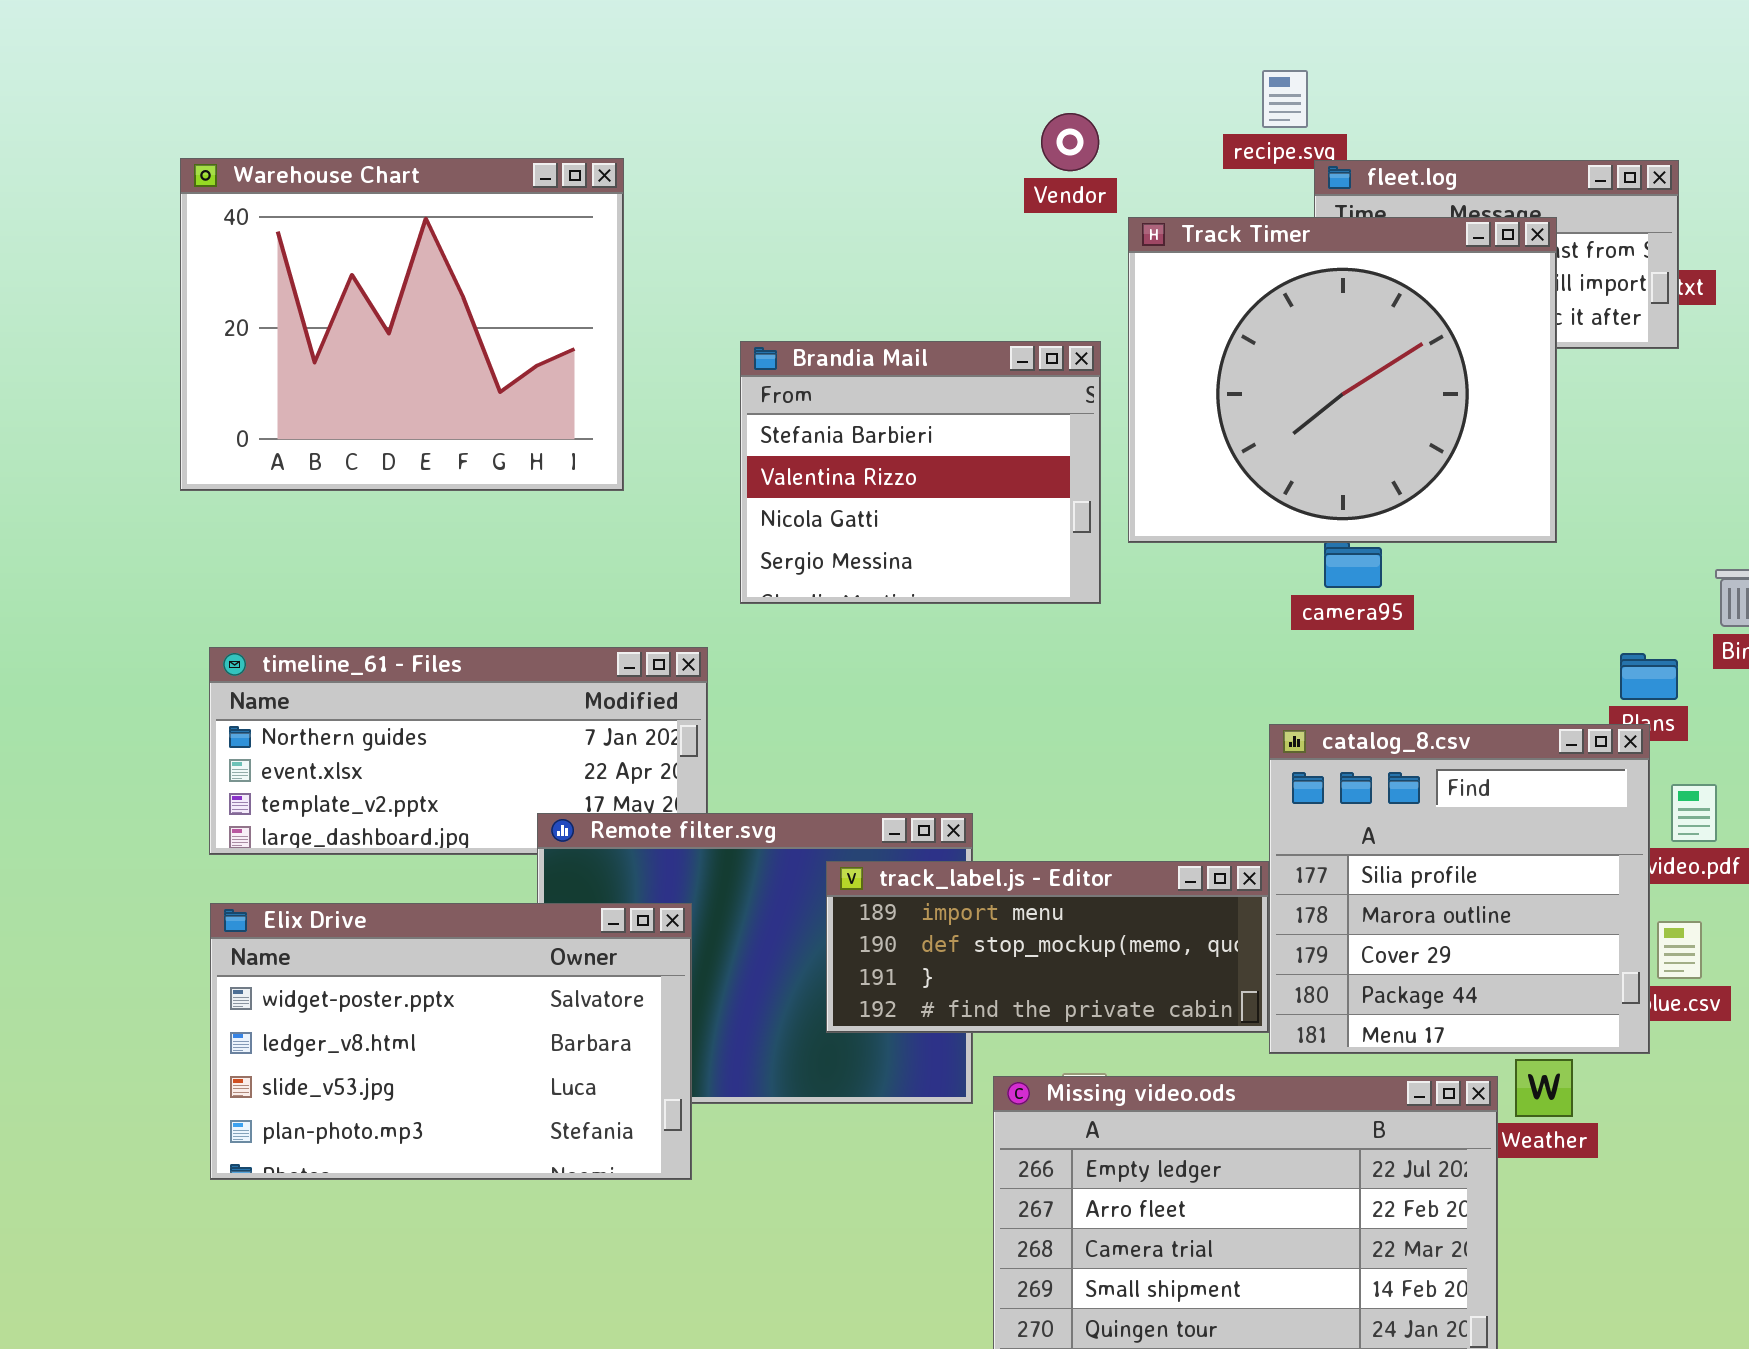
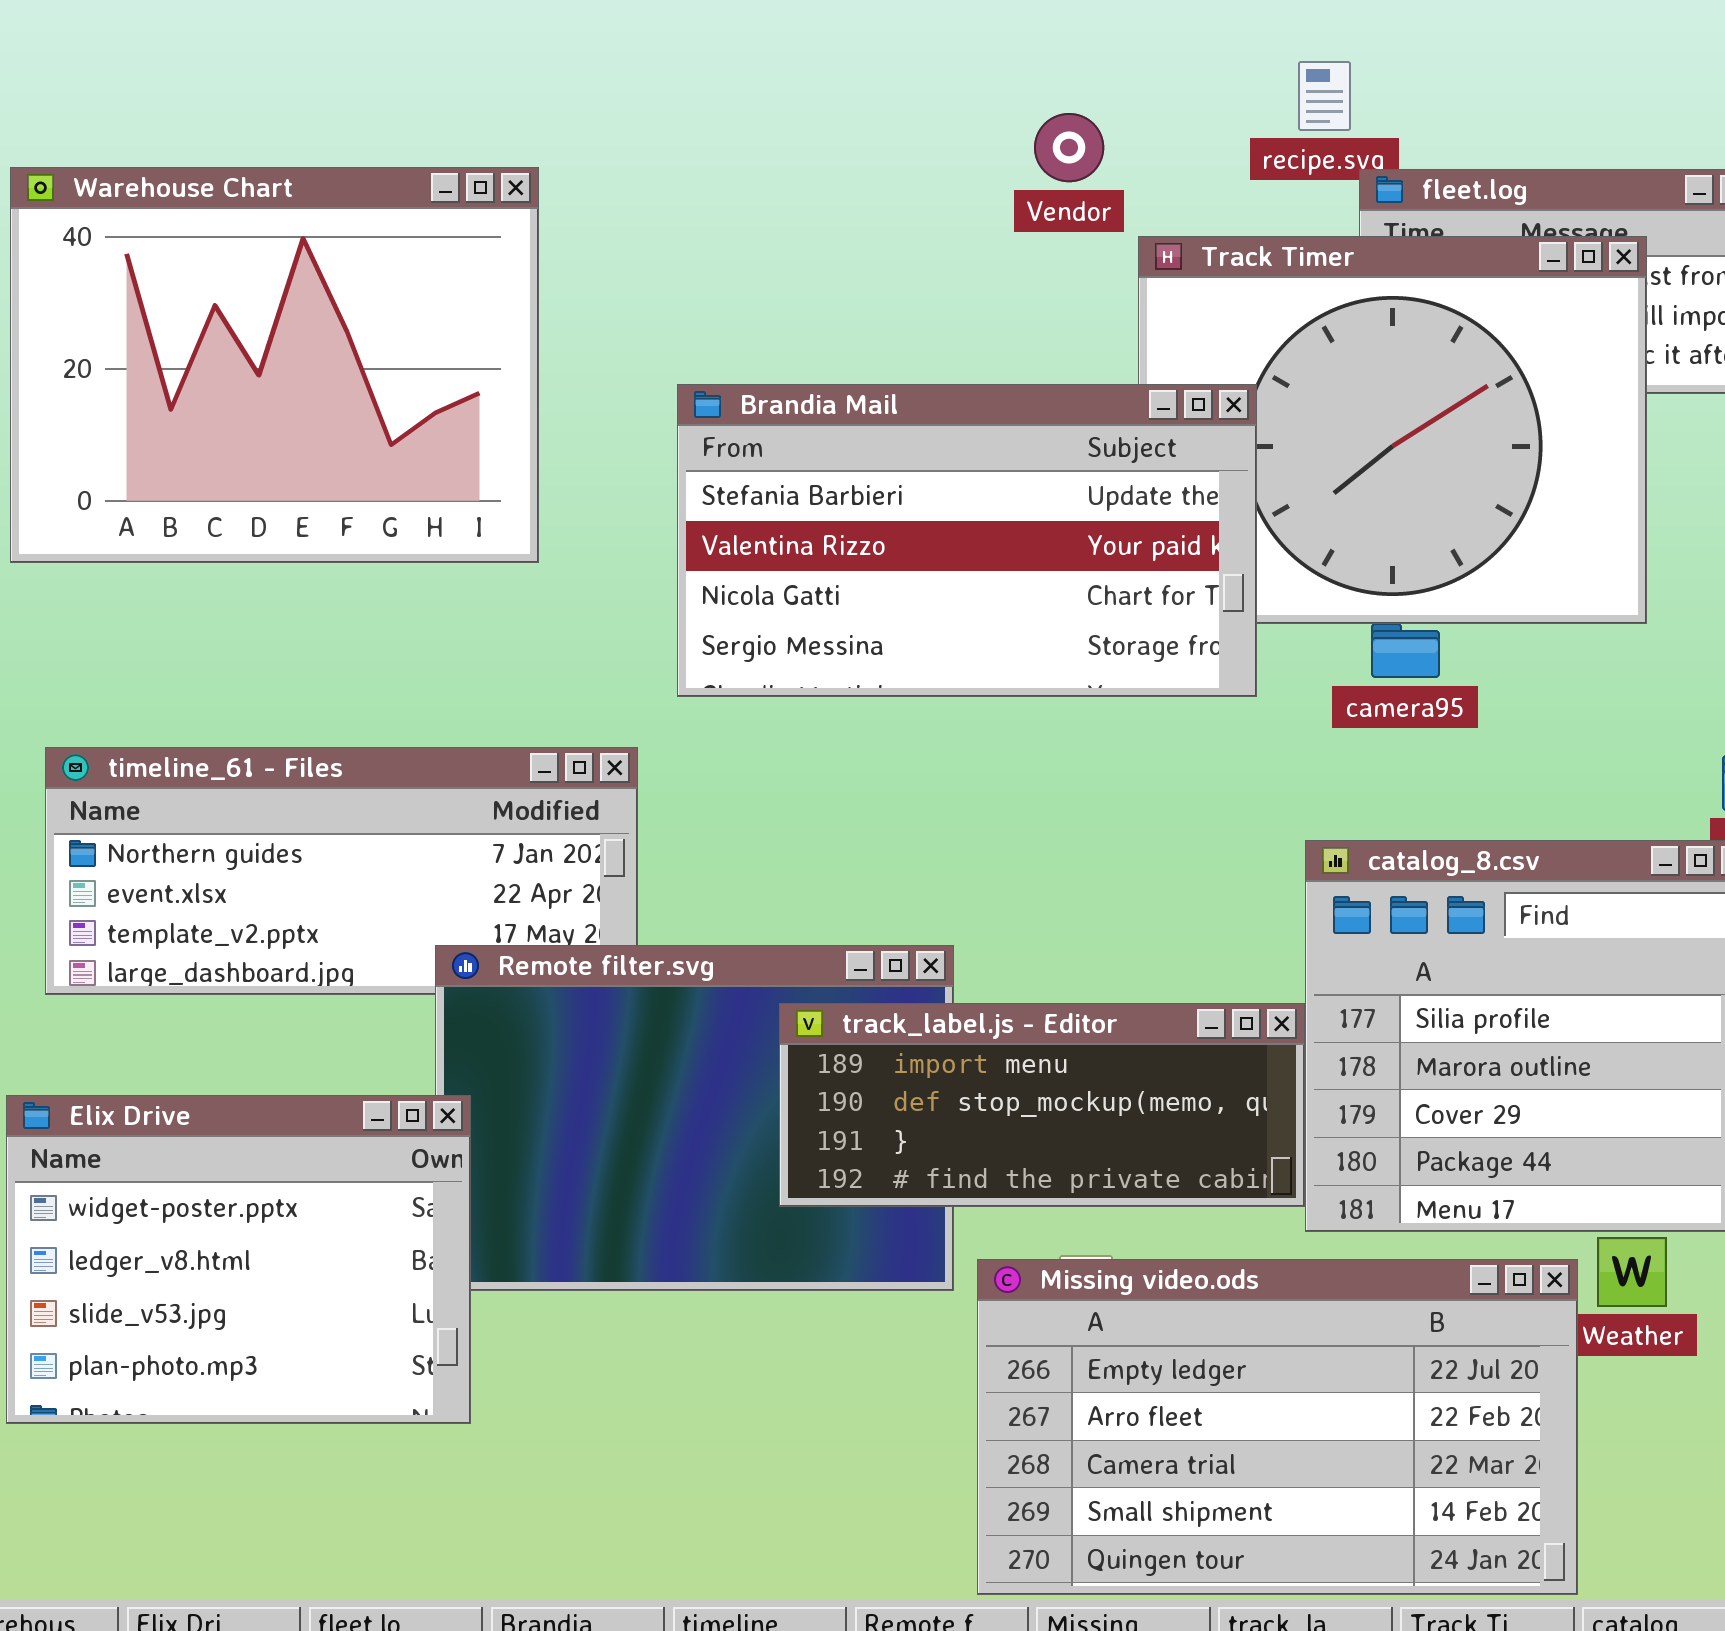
Brandia Mail: [740,341,1101,604] -> [677,384,1257,697], resized
Elix Drive: [210,903,692,1180] -> [6,1095,471,1424], moved, resized

